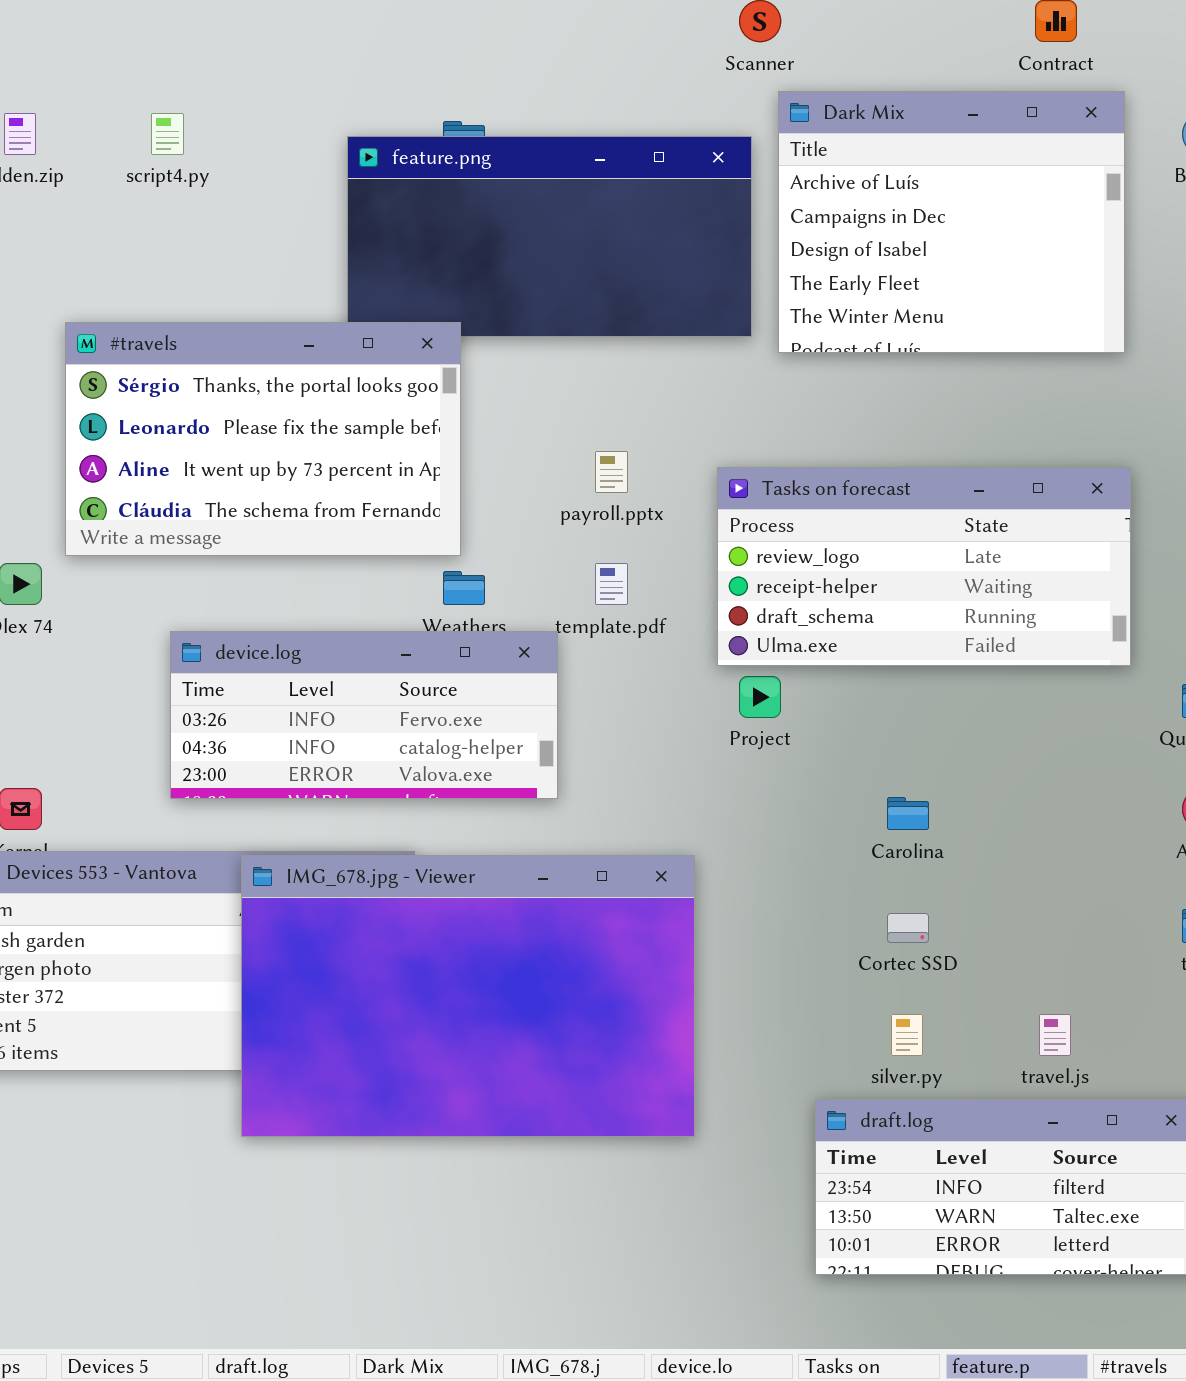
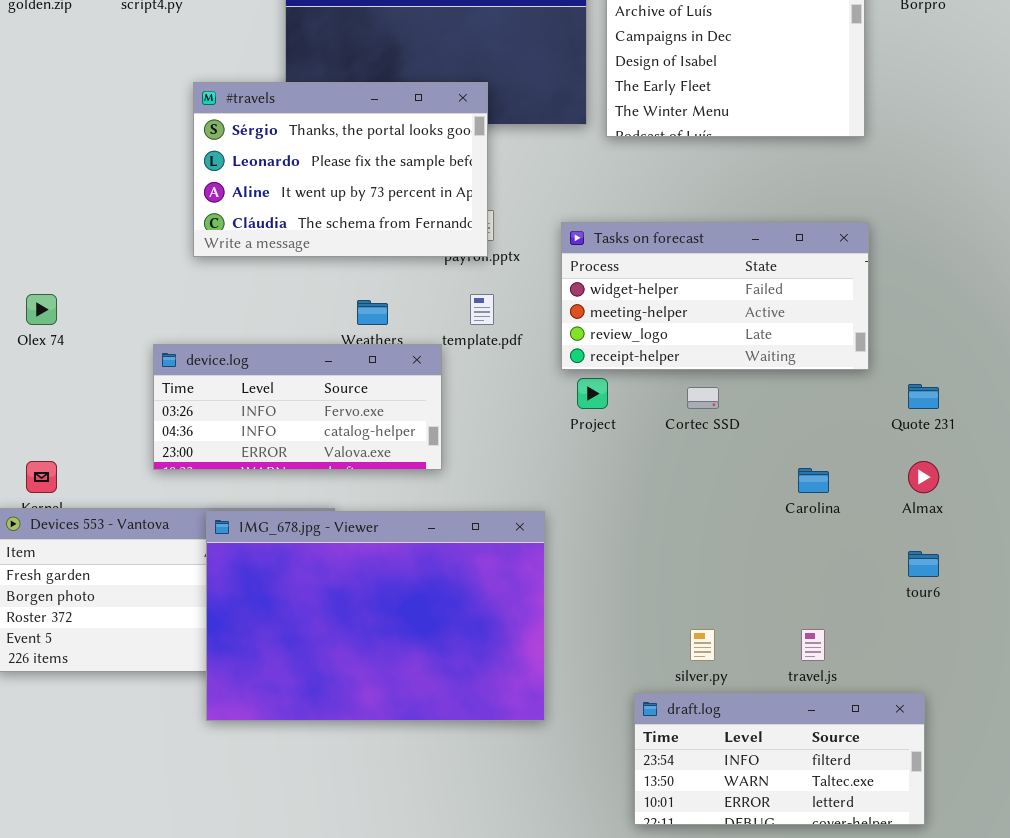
#travels: [65,322,461,556] -> [193,82,488,257], moved
Tasks on forecast: [717,467,1131,666] -> [561,222,869,370], scrolled up 2 rows
Carolina: [887,797,929,830] -> [798,468,829,493], moved
Cortec SSD: [887,913,929,943] -> [687,387,719,409], moved

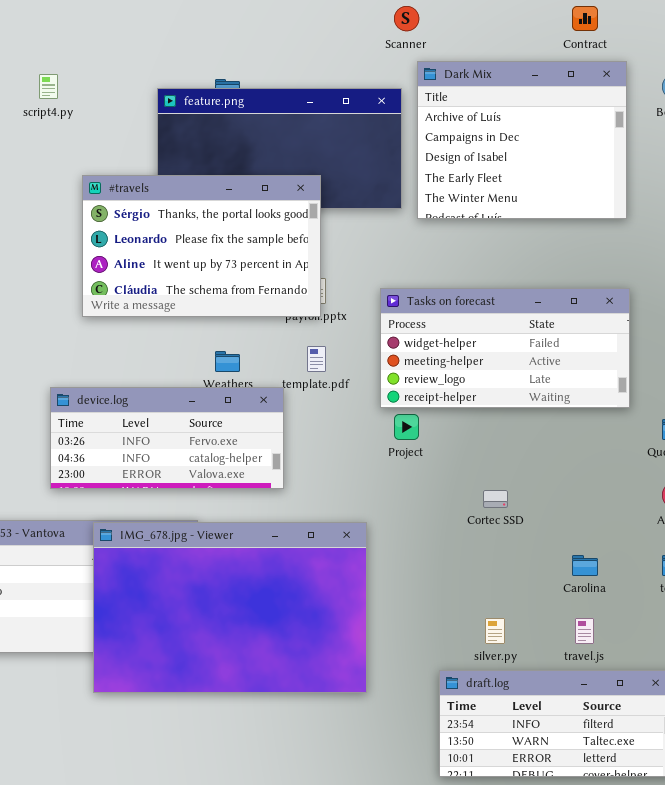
Cortec SSD: [687,387,719,409] -> [483,490,508,508], moved
Carolina: [798,468,829,493] -> [572,555,598,576], moved

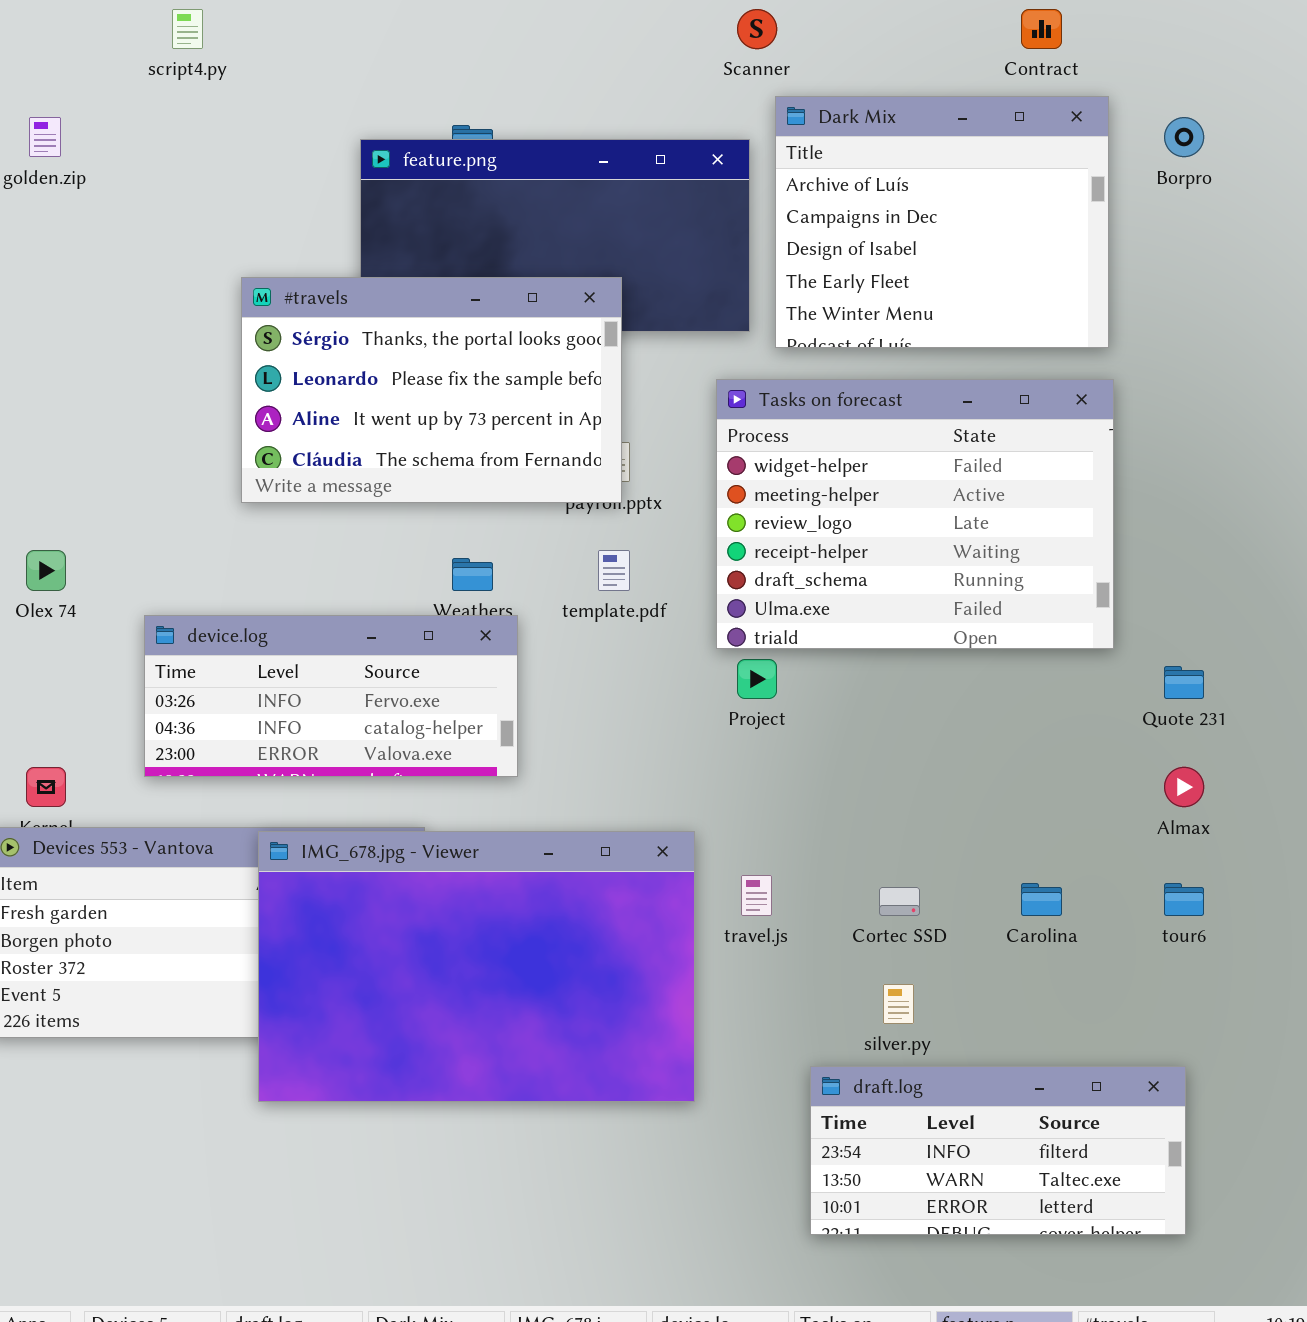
script4.py: [39,74,58,99] -> [172,9,203,49], moved
Tasks on forecast: [380,288,630,408] -> [716,379,1114,649], resized
device.log: [50,387,284,489] -> [144,615,518,777], moved
Cortec SSD: [483,490,508,508] -> [879,887,920,916], moved
travel.js: [575,618,594,644] -> [741,875,772,916], moved

